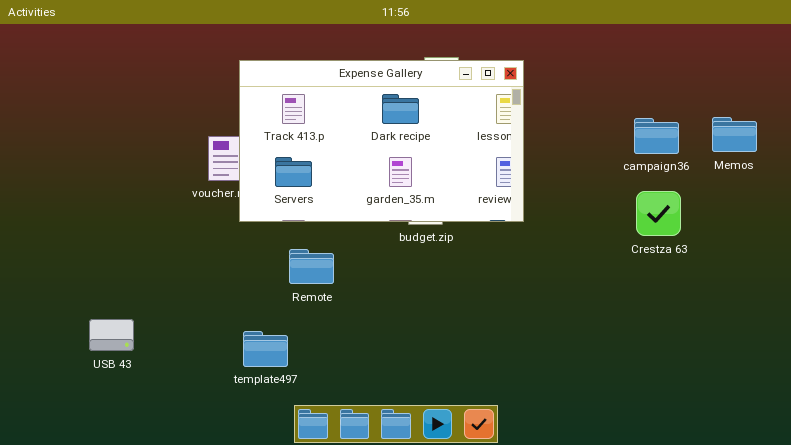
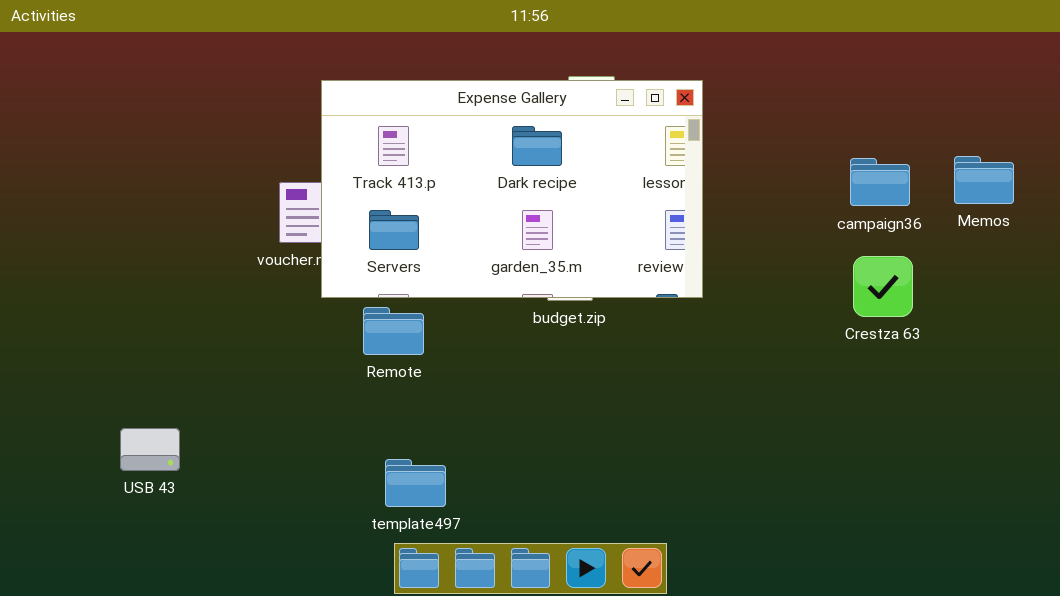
Remote: [289,249,334,284] -> [363,307,424,355], moved
template497: [243,331,288,367] -> [385,459,446,507], moved

